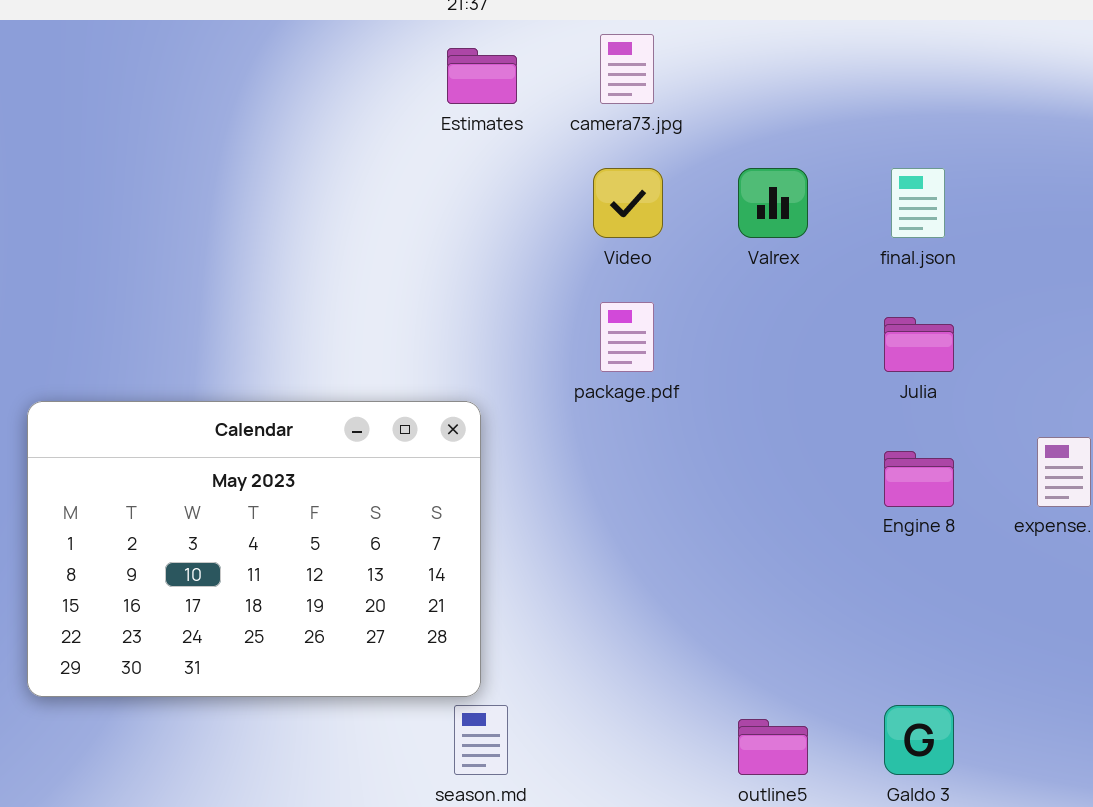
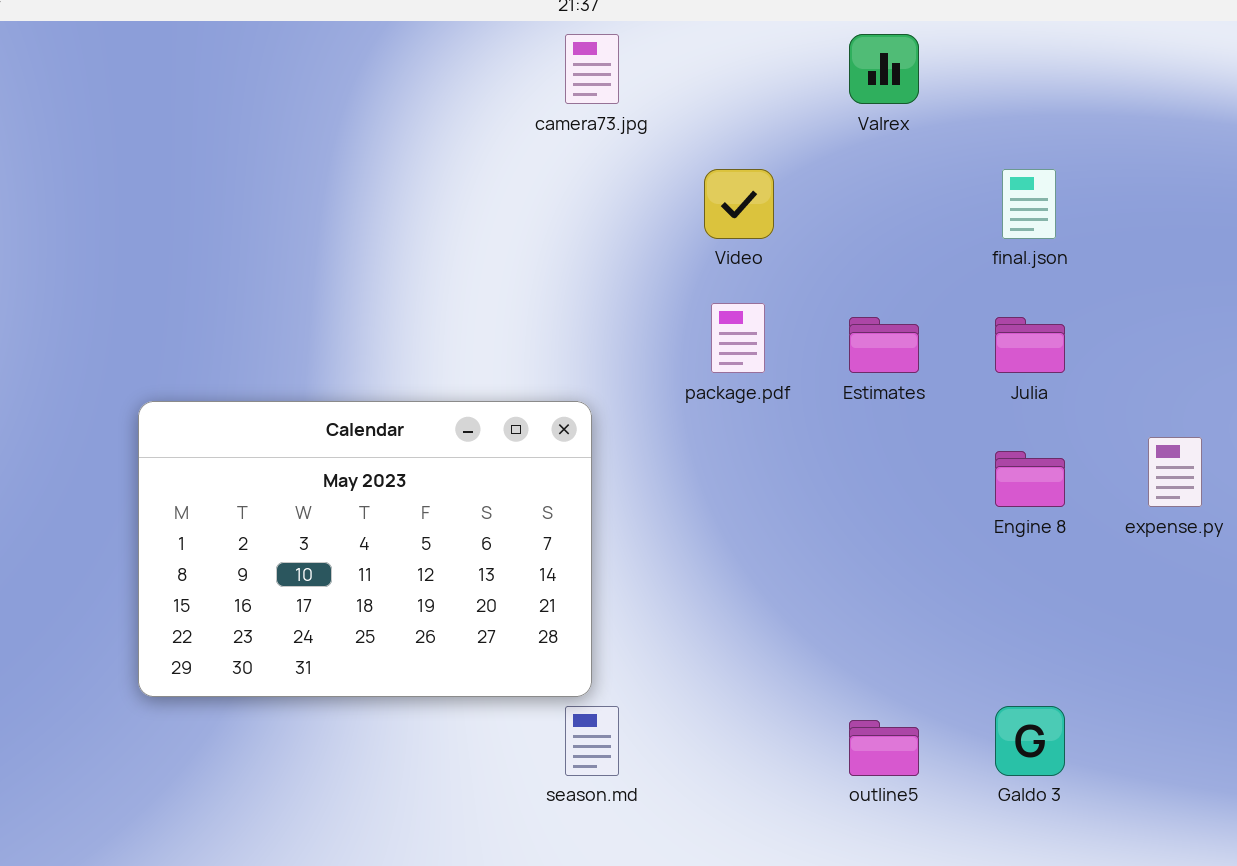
camera73.jpg: [600,34,654,104] -> [565,34,619,104], moved
Estimates: [447,48,517,104] -> [849,317,919,373], moved
Valrex: [738,168,808,238] -> [849,34,919,104], moved

